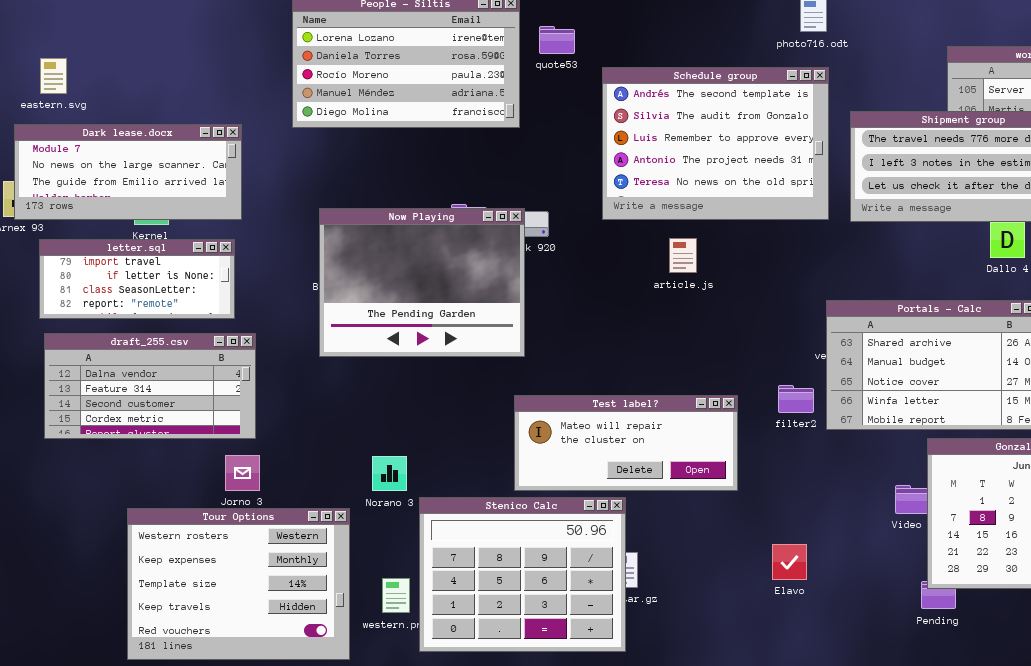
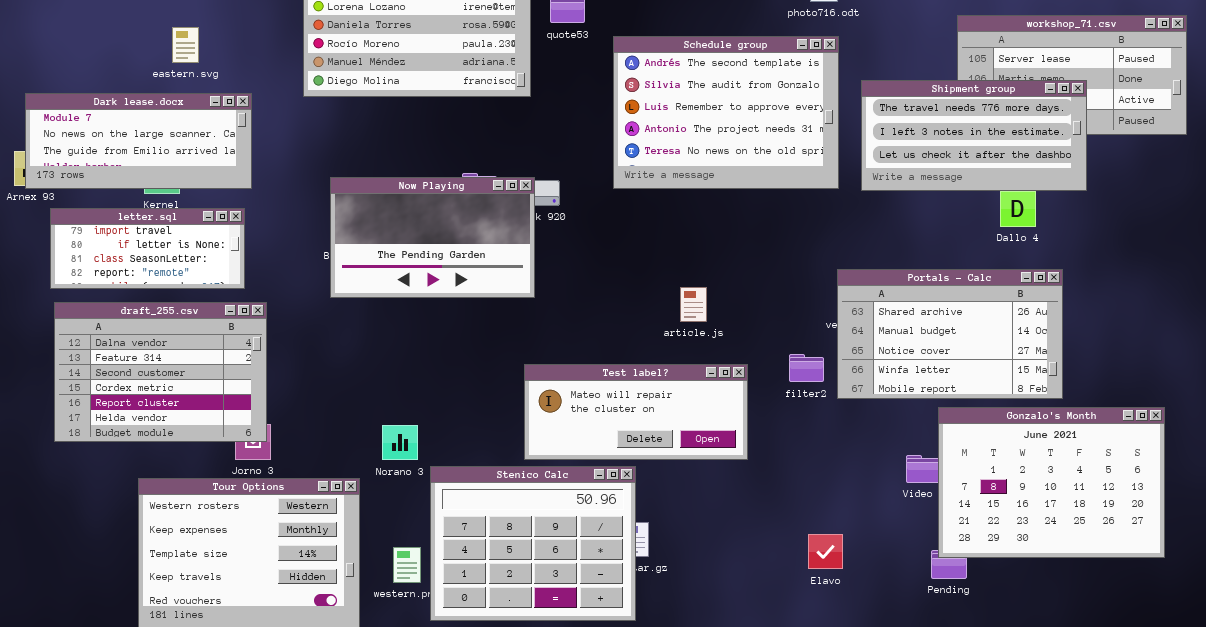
eastern.svg: [40,58,67,94] -> [172,27,199,63], moved
Now Playing: [319,208,525,357] -> [330,177,535,298], resized
article.js: [669,238,697,273] -> [680,287,707,322], moved
draft_255.csv: [44,333,256,439] -> [54,302,267,442], resized
Elavo: [772,544,807,580] -> [808,534,843,569], moved

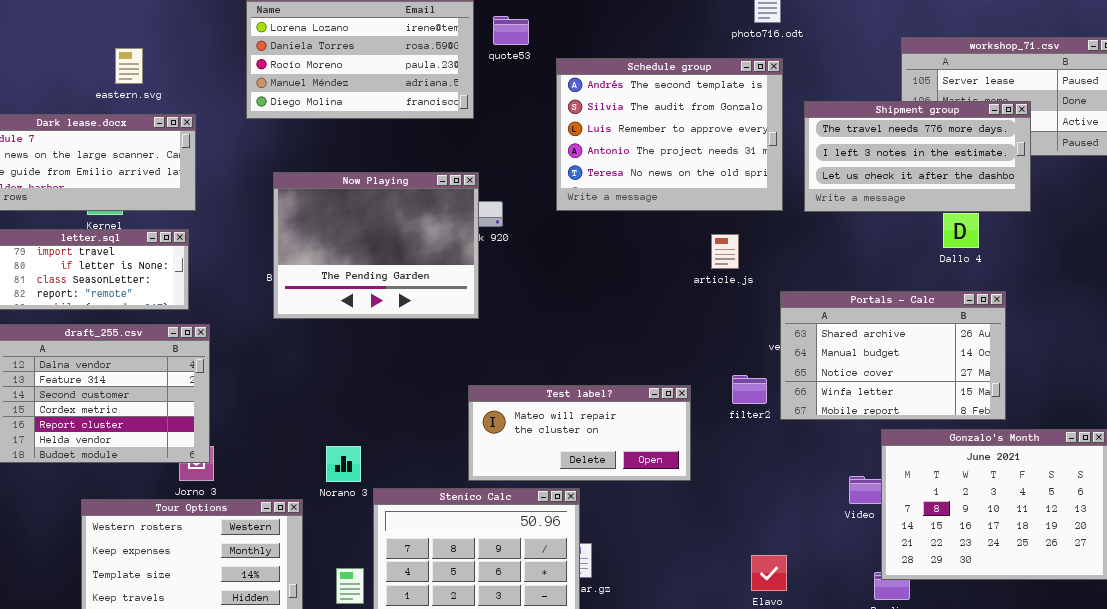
Now Playing: [330,177,535,298] -> [273,172,479,319], resized
article.js: [680,287,707,322] -> [711,234,739,269], moved

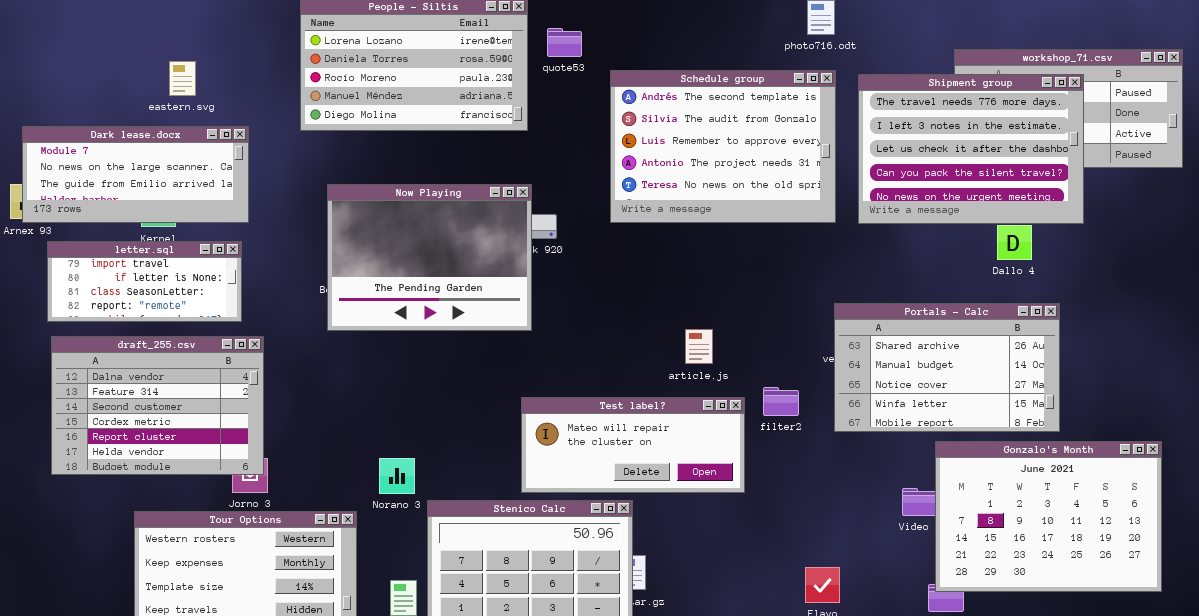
Shipment group: [804,101,1031,212] -> [858,74,1084,224], resized
article.js: [711,234,739,269] -> [685,329,713,364], moved
filter2: [732,375,767,404] -> [763,387,799,416], moved

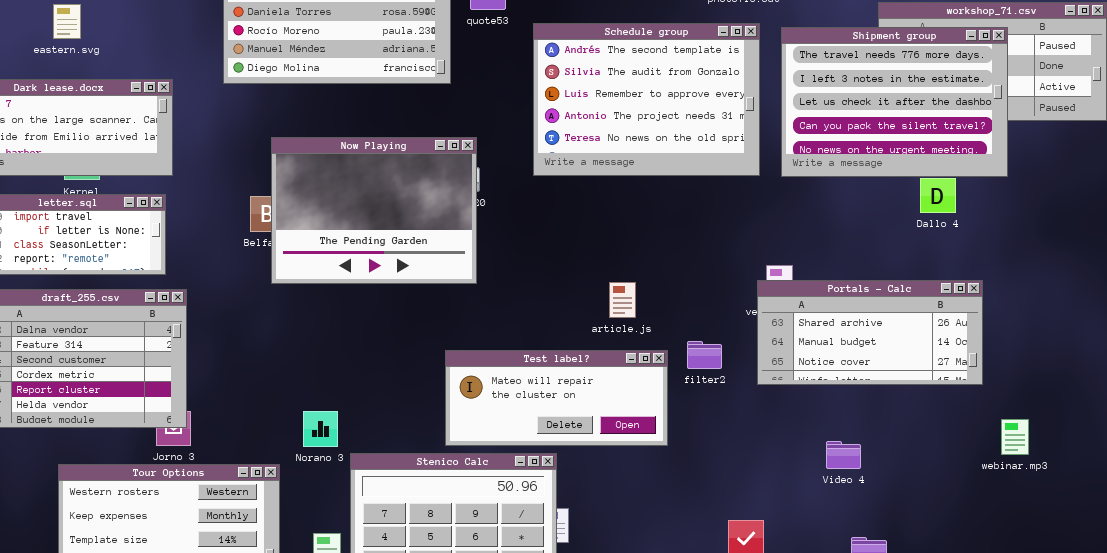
eastern.svg: [169,61,196,96] -> [53,4,81,39], moved
Now Playing: [327,184,532,331] -> [271,137,477,284], moved
Portals - Calc: [834,303,1060,432] -> [757,280,983,385], resized
Gonzalo's Month: [935,441,1162,592] -> none, closed

